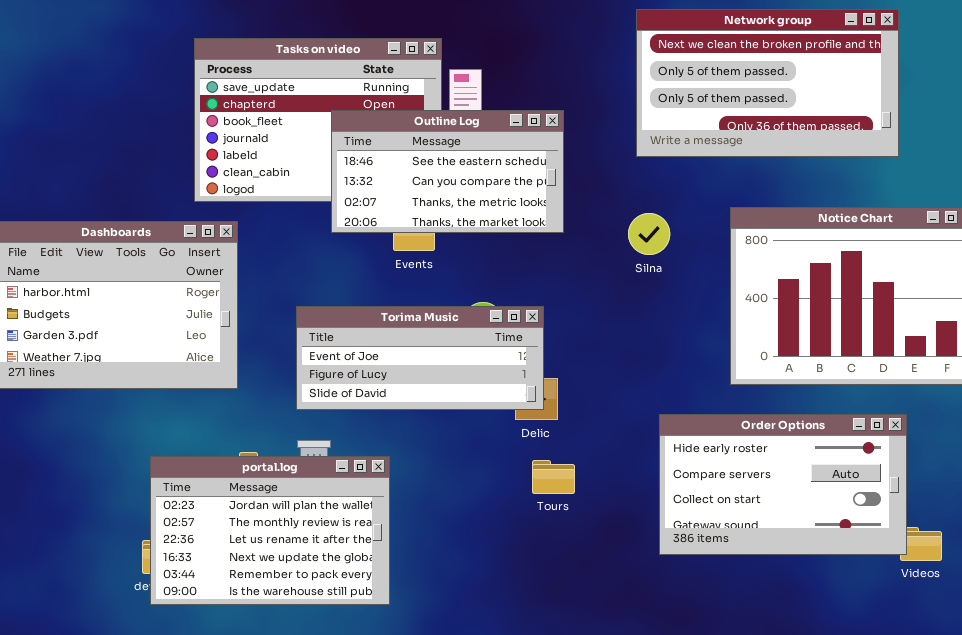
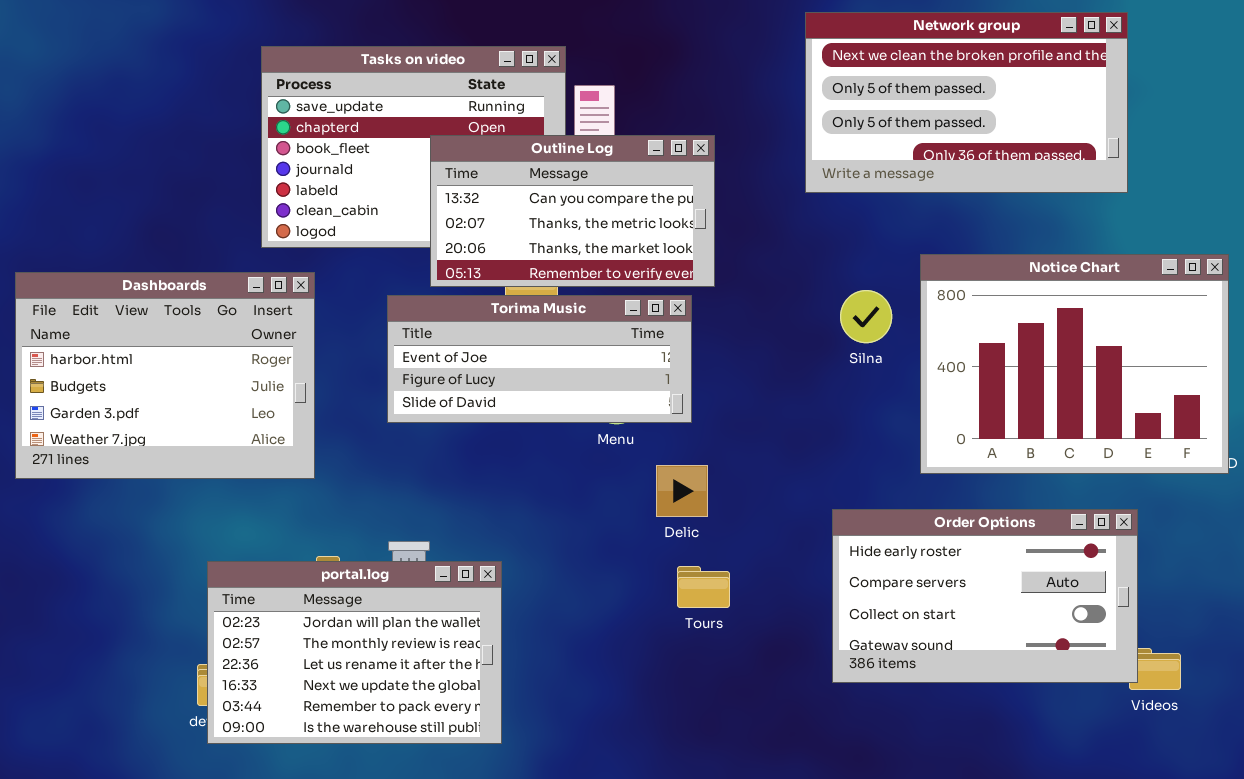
Outline Log: [331,110,564,233] -> [430,135,715,287], scrolled down 1 row
Silna: [628,213,670,255] -> [840,290,892,343], moved
Torima Music: [296,306,544,410] -> [387,295,692,423], moved

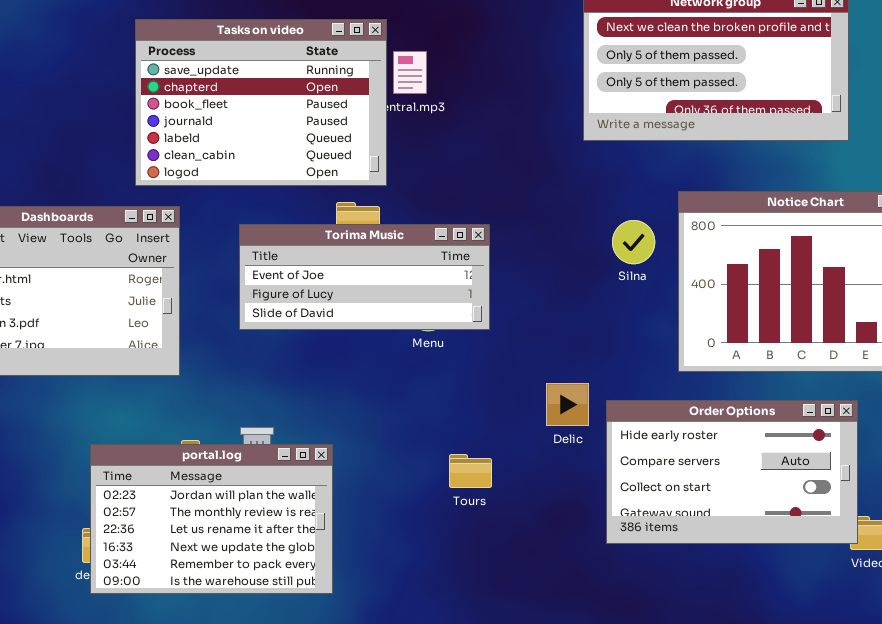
Outline Log: [430,135,715,287] -> none, closed
Delic: [656,465,708,517] -> [546,383,589,426], moved
Tours: [677,566,730,608] -> [449,454,492,488], moved

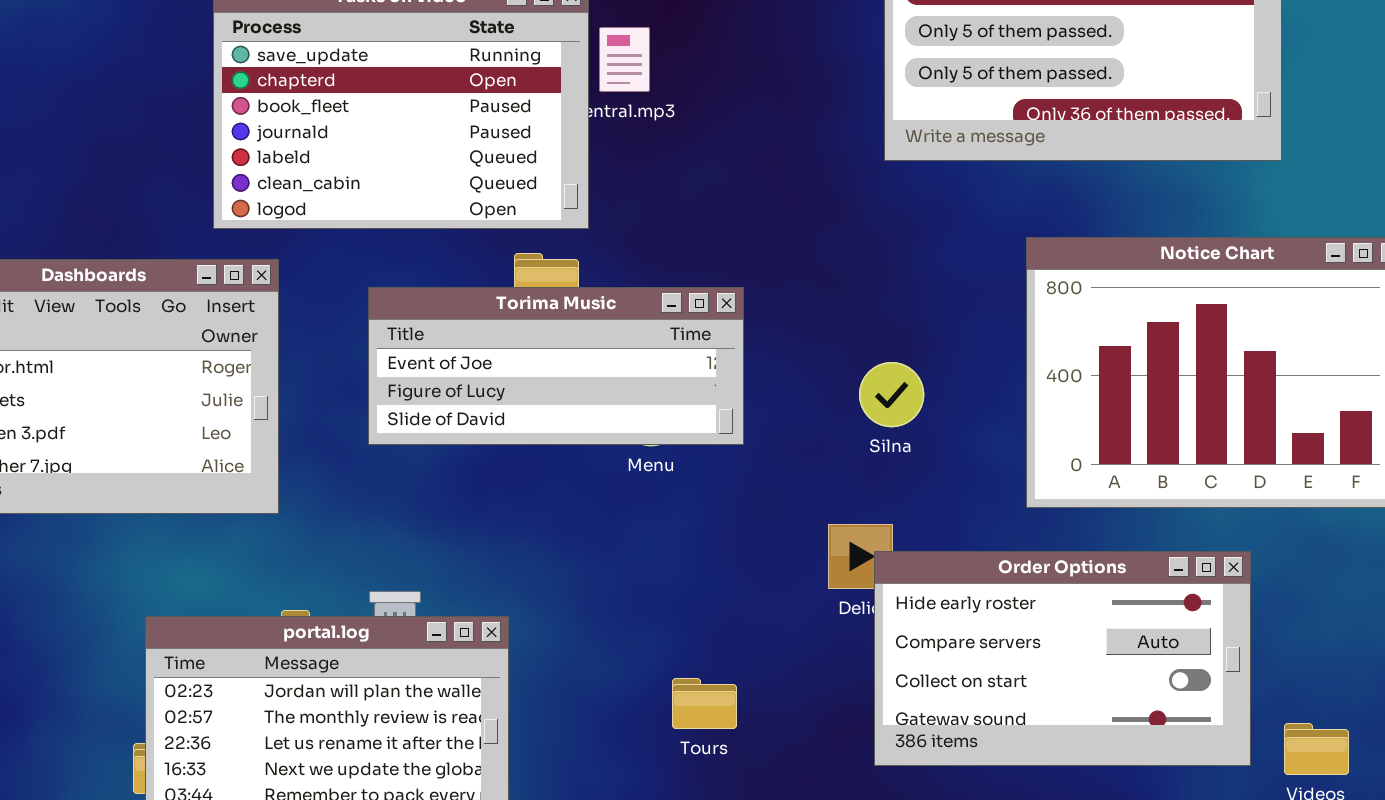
Silna: [612,220,655,264] -> [859,362,924,427], moved
Order Options: [606,400,858,544] -> [874,551,1251,766], moved
Tours: [449,454,492,488] -> [672,678,737,729], moved

